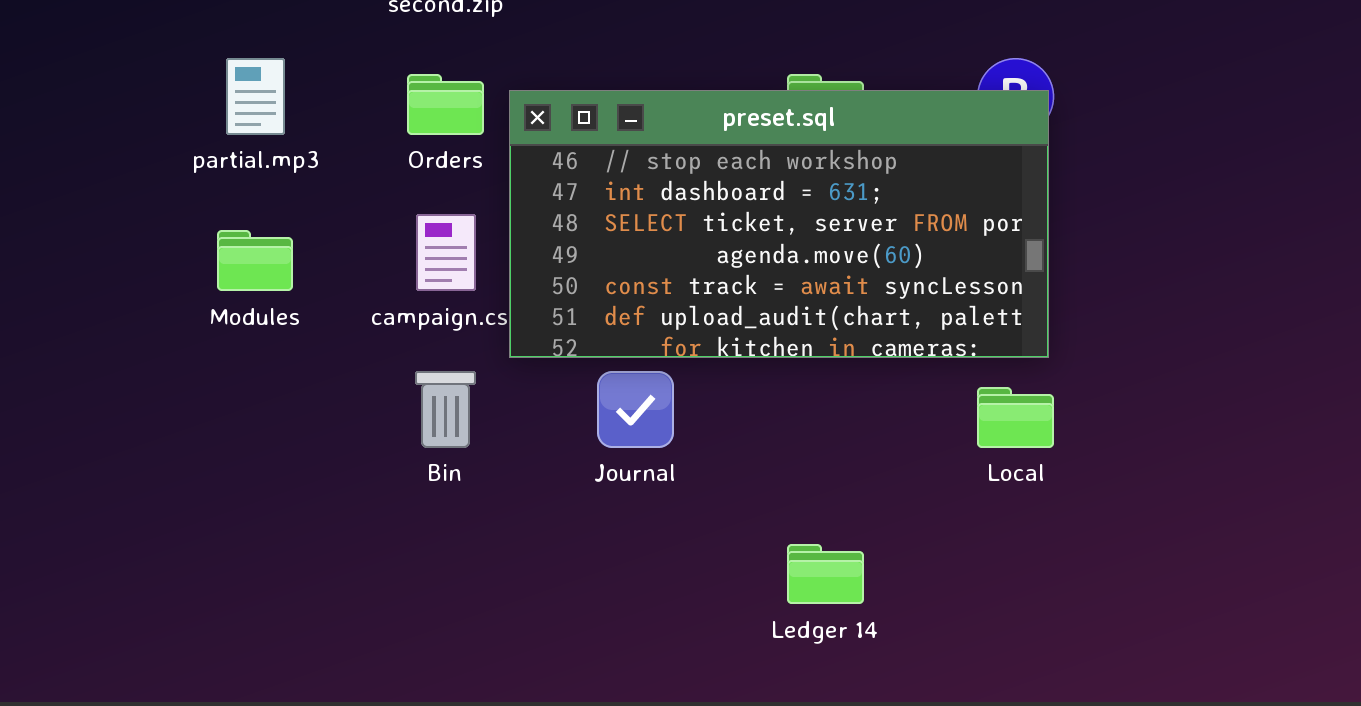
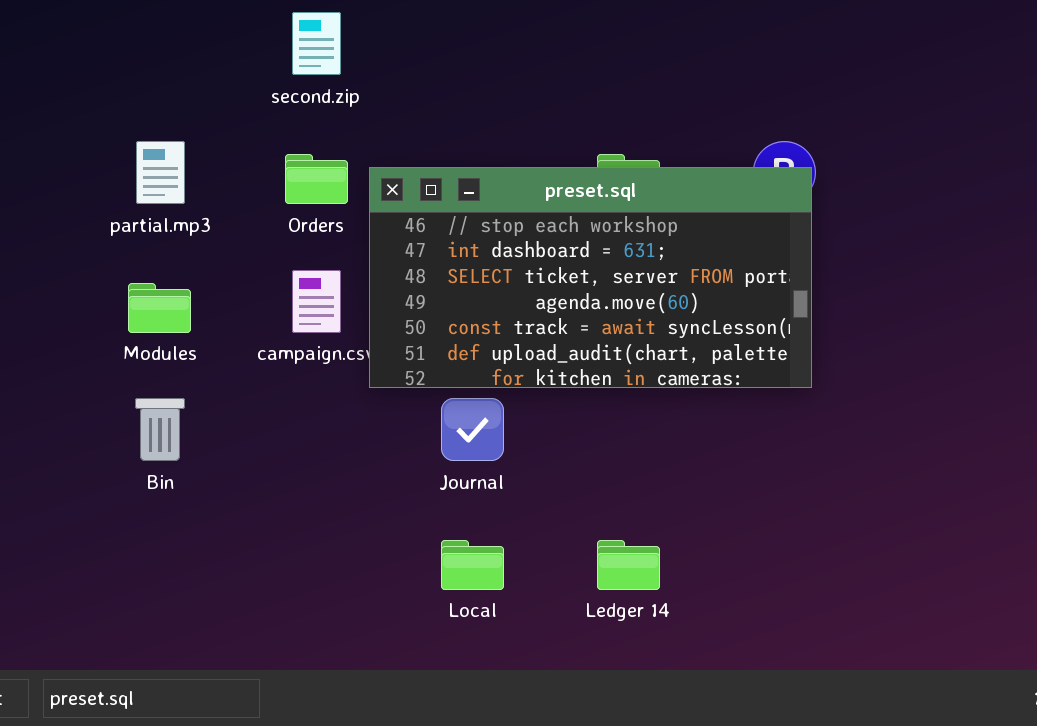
Bin: [415,371,476,448] -> [135,398,185,461], moved
Local: [977,387,1054,448] -> [441,540,504,590], moved

